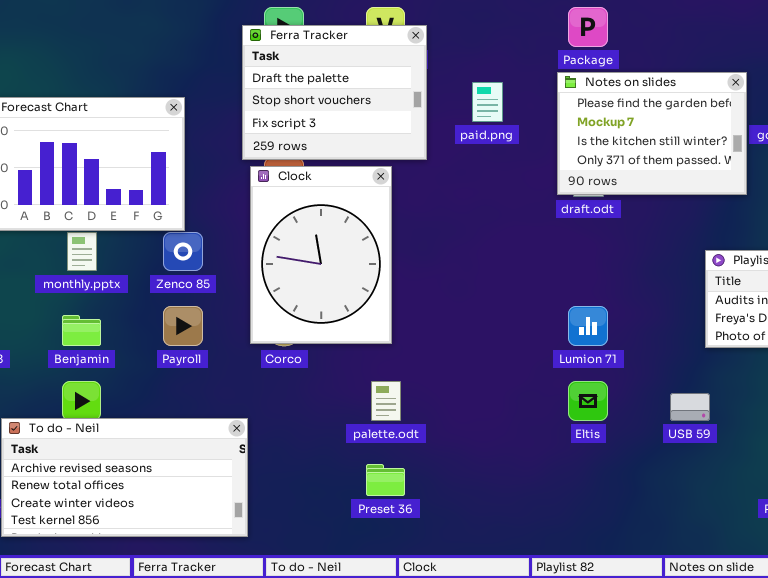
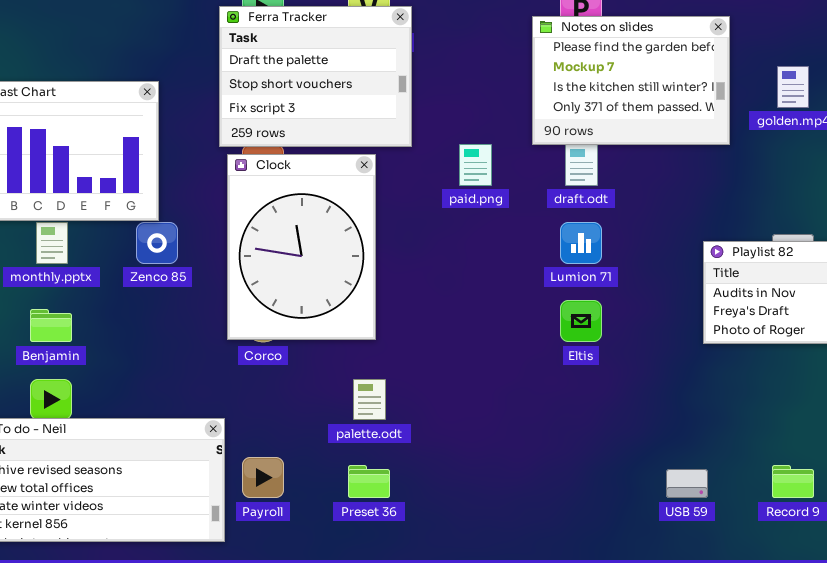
Notes on slides: [557,72,747,195] -> [532,16,730,145], moved
paid.png: [472,82,503,122] -> [459,144,492,186], moved
Payroll: [163,306,203,346] -> [242,457,284,498], moved
Lumion 71: [568,306,608,346] -> [560,222,602,264], moved
Eltis: [568,381,608,421] -> [560,300,602,342], moved
USB 59: [670,393,710,421] -> [666,469,708,498], moved

